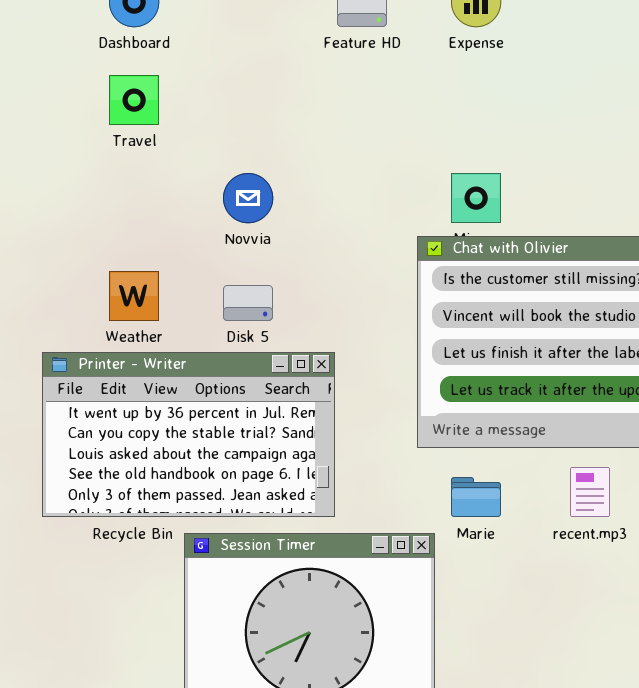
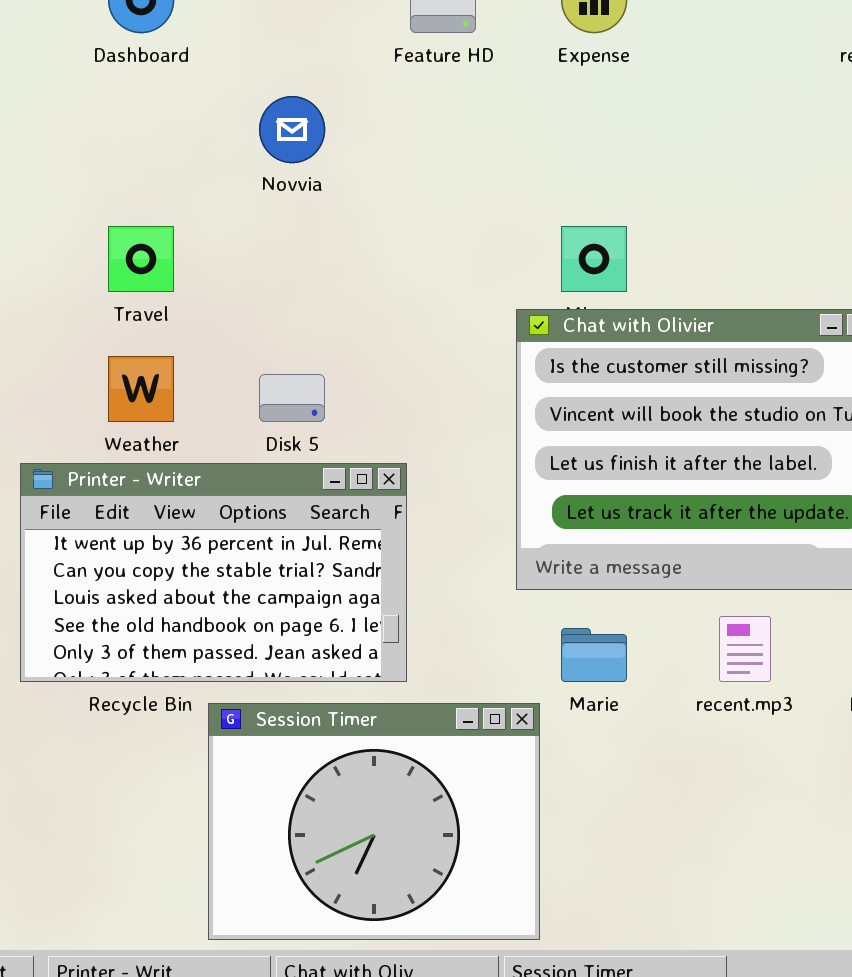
Travel: [109,75,159,125] -> [108,226,174,292], moved
Novvia: [223,173,273,223] -> [259,96,325,163], moved

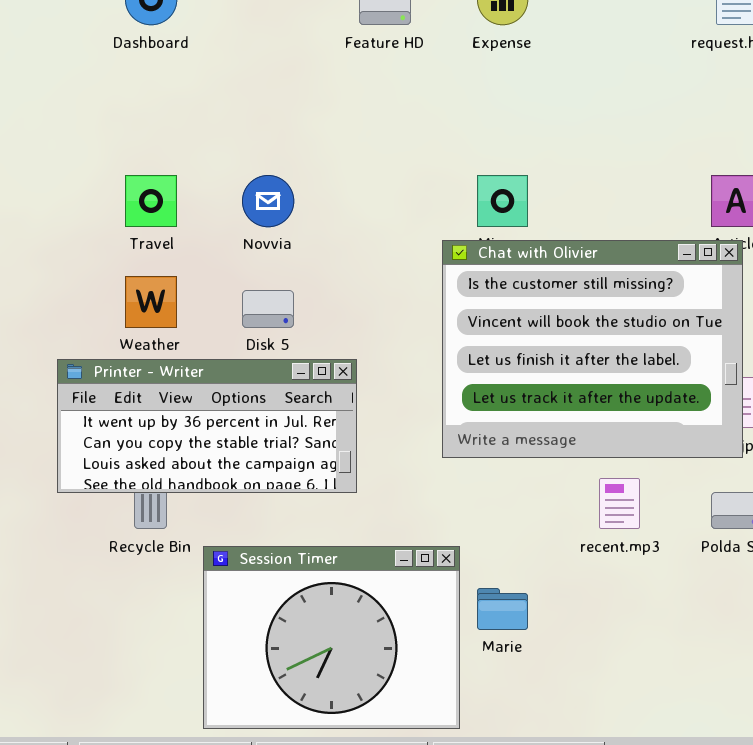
Novvia: [259,96,325,163] -> [242,175,294,227], moved
Printer - Writer: [20,463,407,682] -> [57,359,357,493], resized
Marie: [561,628,627,682] -> [477,588,528,630], moved

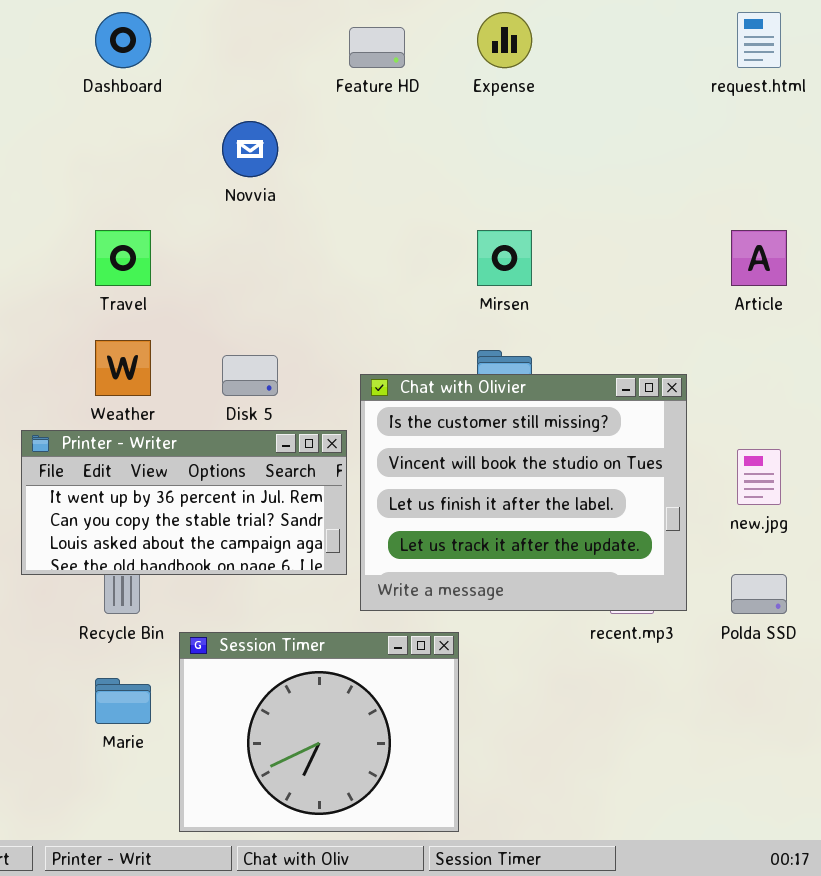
Novvia: [242,175,294,227] -> [222,121,278,177], moved
Chat with Olivier: [442,240,743,458] -> [360,374,687,611], moved
Marie: [477,588,528,630] -> [95,678,151,724], moved

